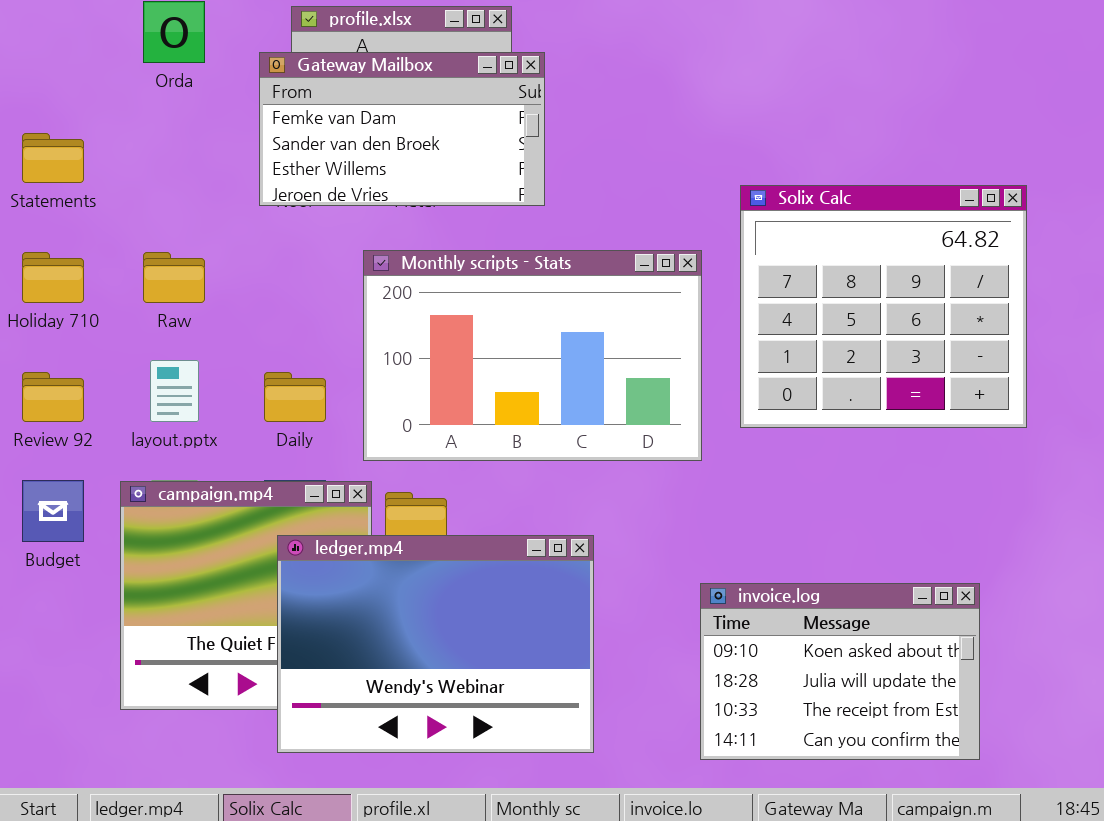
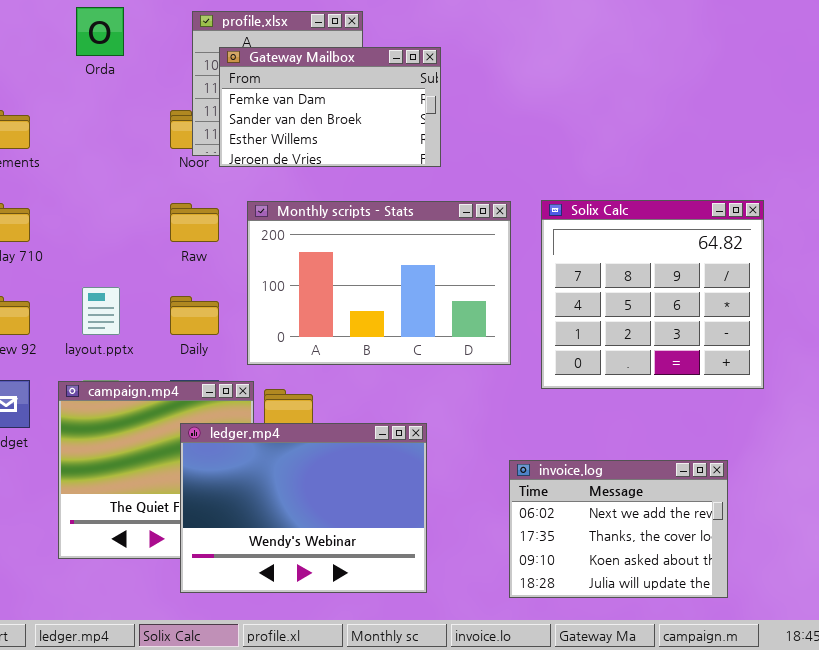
Gateway Mailbox: [259,52,545,206] -> [219,47,441,167], moved
Solix Calc: [740,185,1027,428] -> [541,200,764,389], moved
Raw: [143,252,205,303] -> [170,203,219,242], moved
invoice.log: [700,583,980,760] -> [509,460,728,598], scrolled up 2 rows

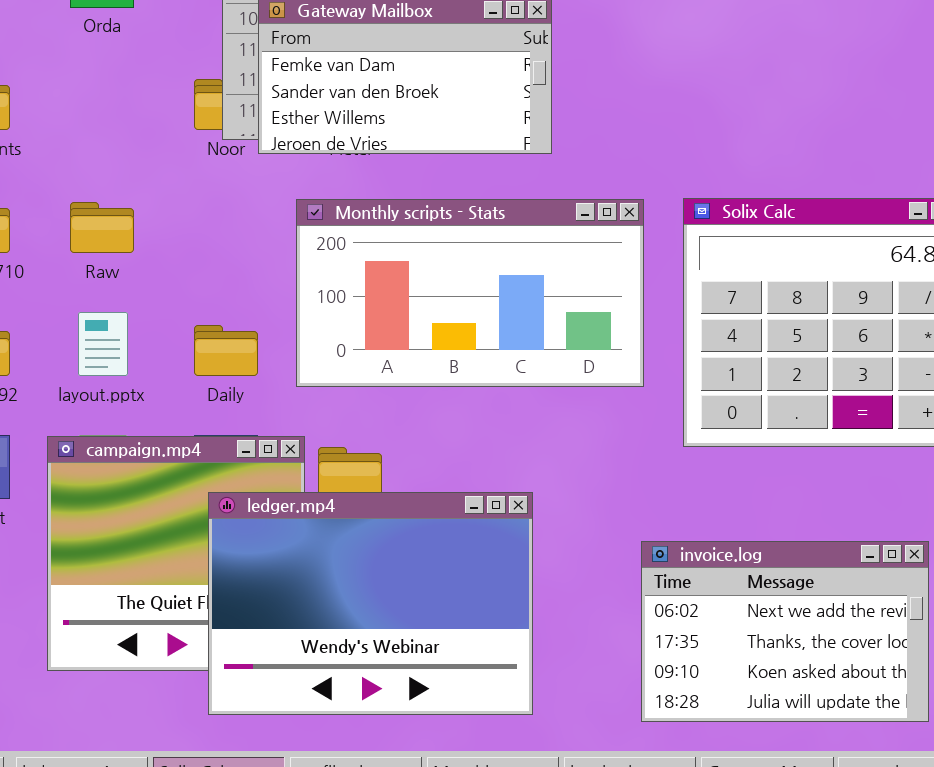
Monthly scripts - Stats: [247,201,511,365] -> [296,199,644,387], resized
Raw: [170,203,219,242] -> [70,202,134,253], moved

